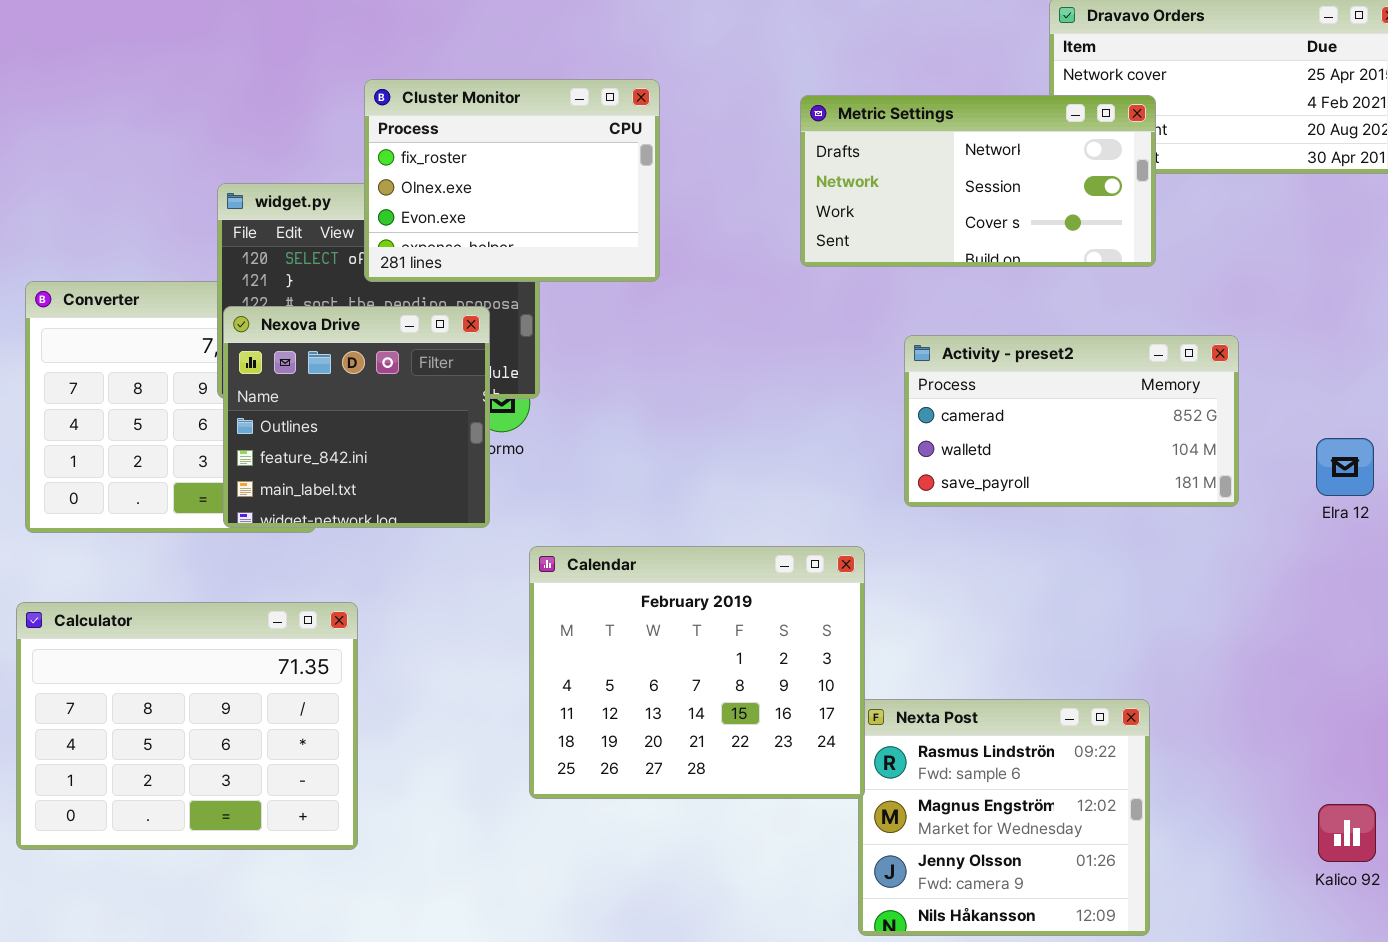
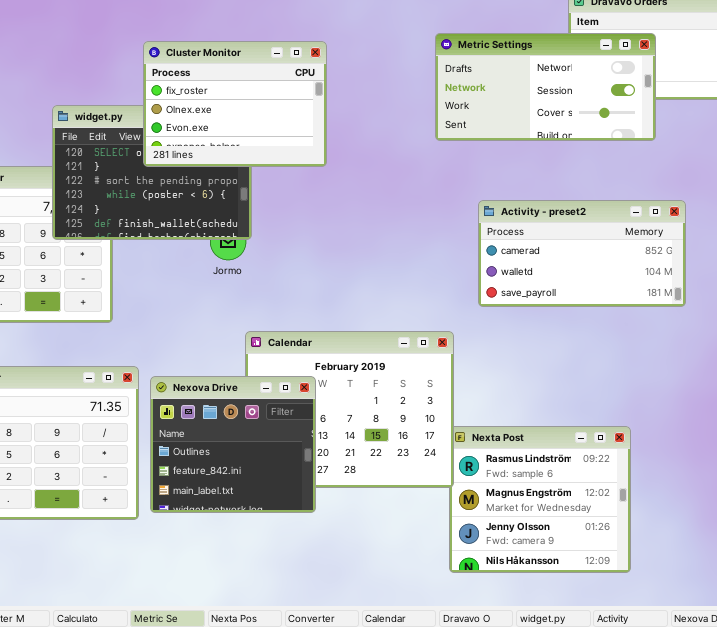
Metric Settings: [800,95,1156,267] -> [435,33,656,141], moved
Nexova Drive: [223,306,490,528] -> [150,376,316,513], moved

